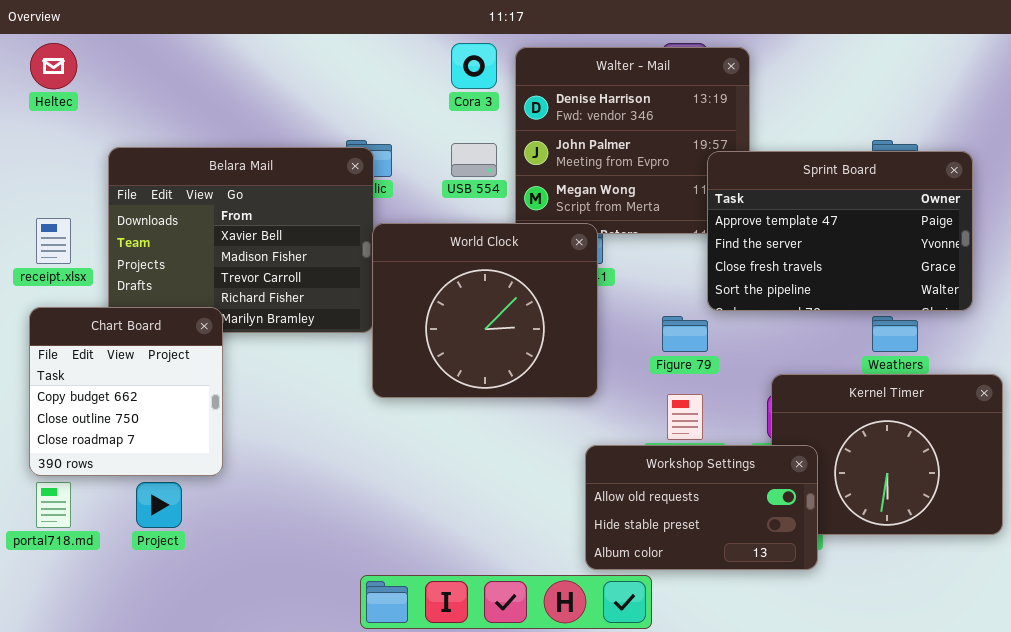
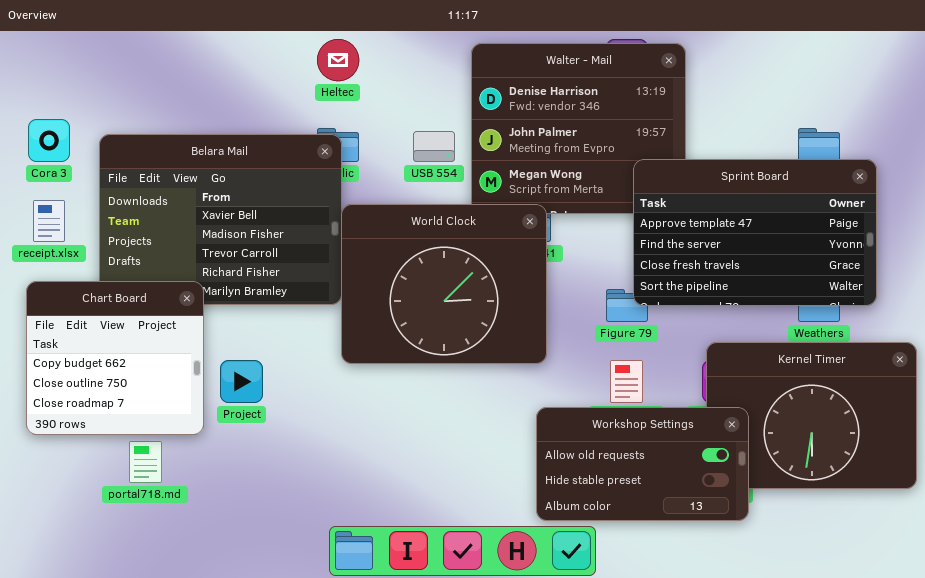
Heltec: [30,43,77,89] -> [317,39,359,81], moved
Cora 3: [451,43,497,89] -> [28,119,70,162], moved
Sprint Board: [707,151,973,311] -> [633,159,877,306], moved
portal718.md: [36,482,71,528] -> [129,441,162,483], moved
Project: [136,482,182,528] -> [220,360,263,403], moved

